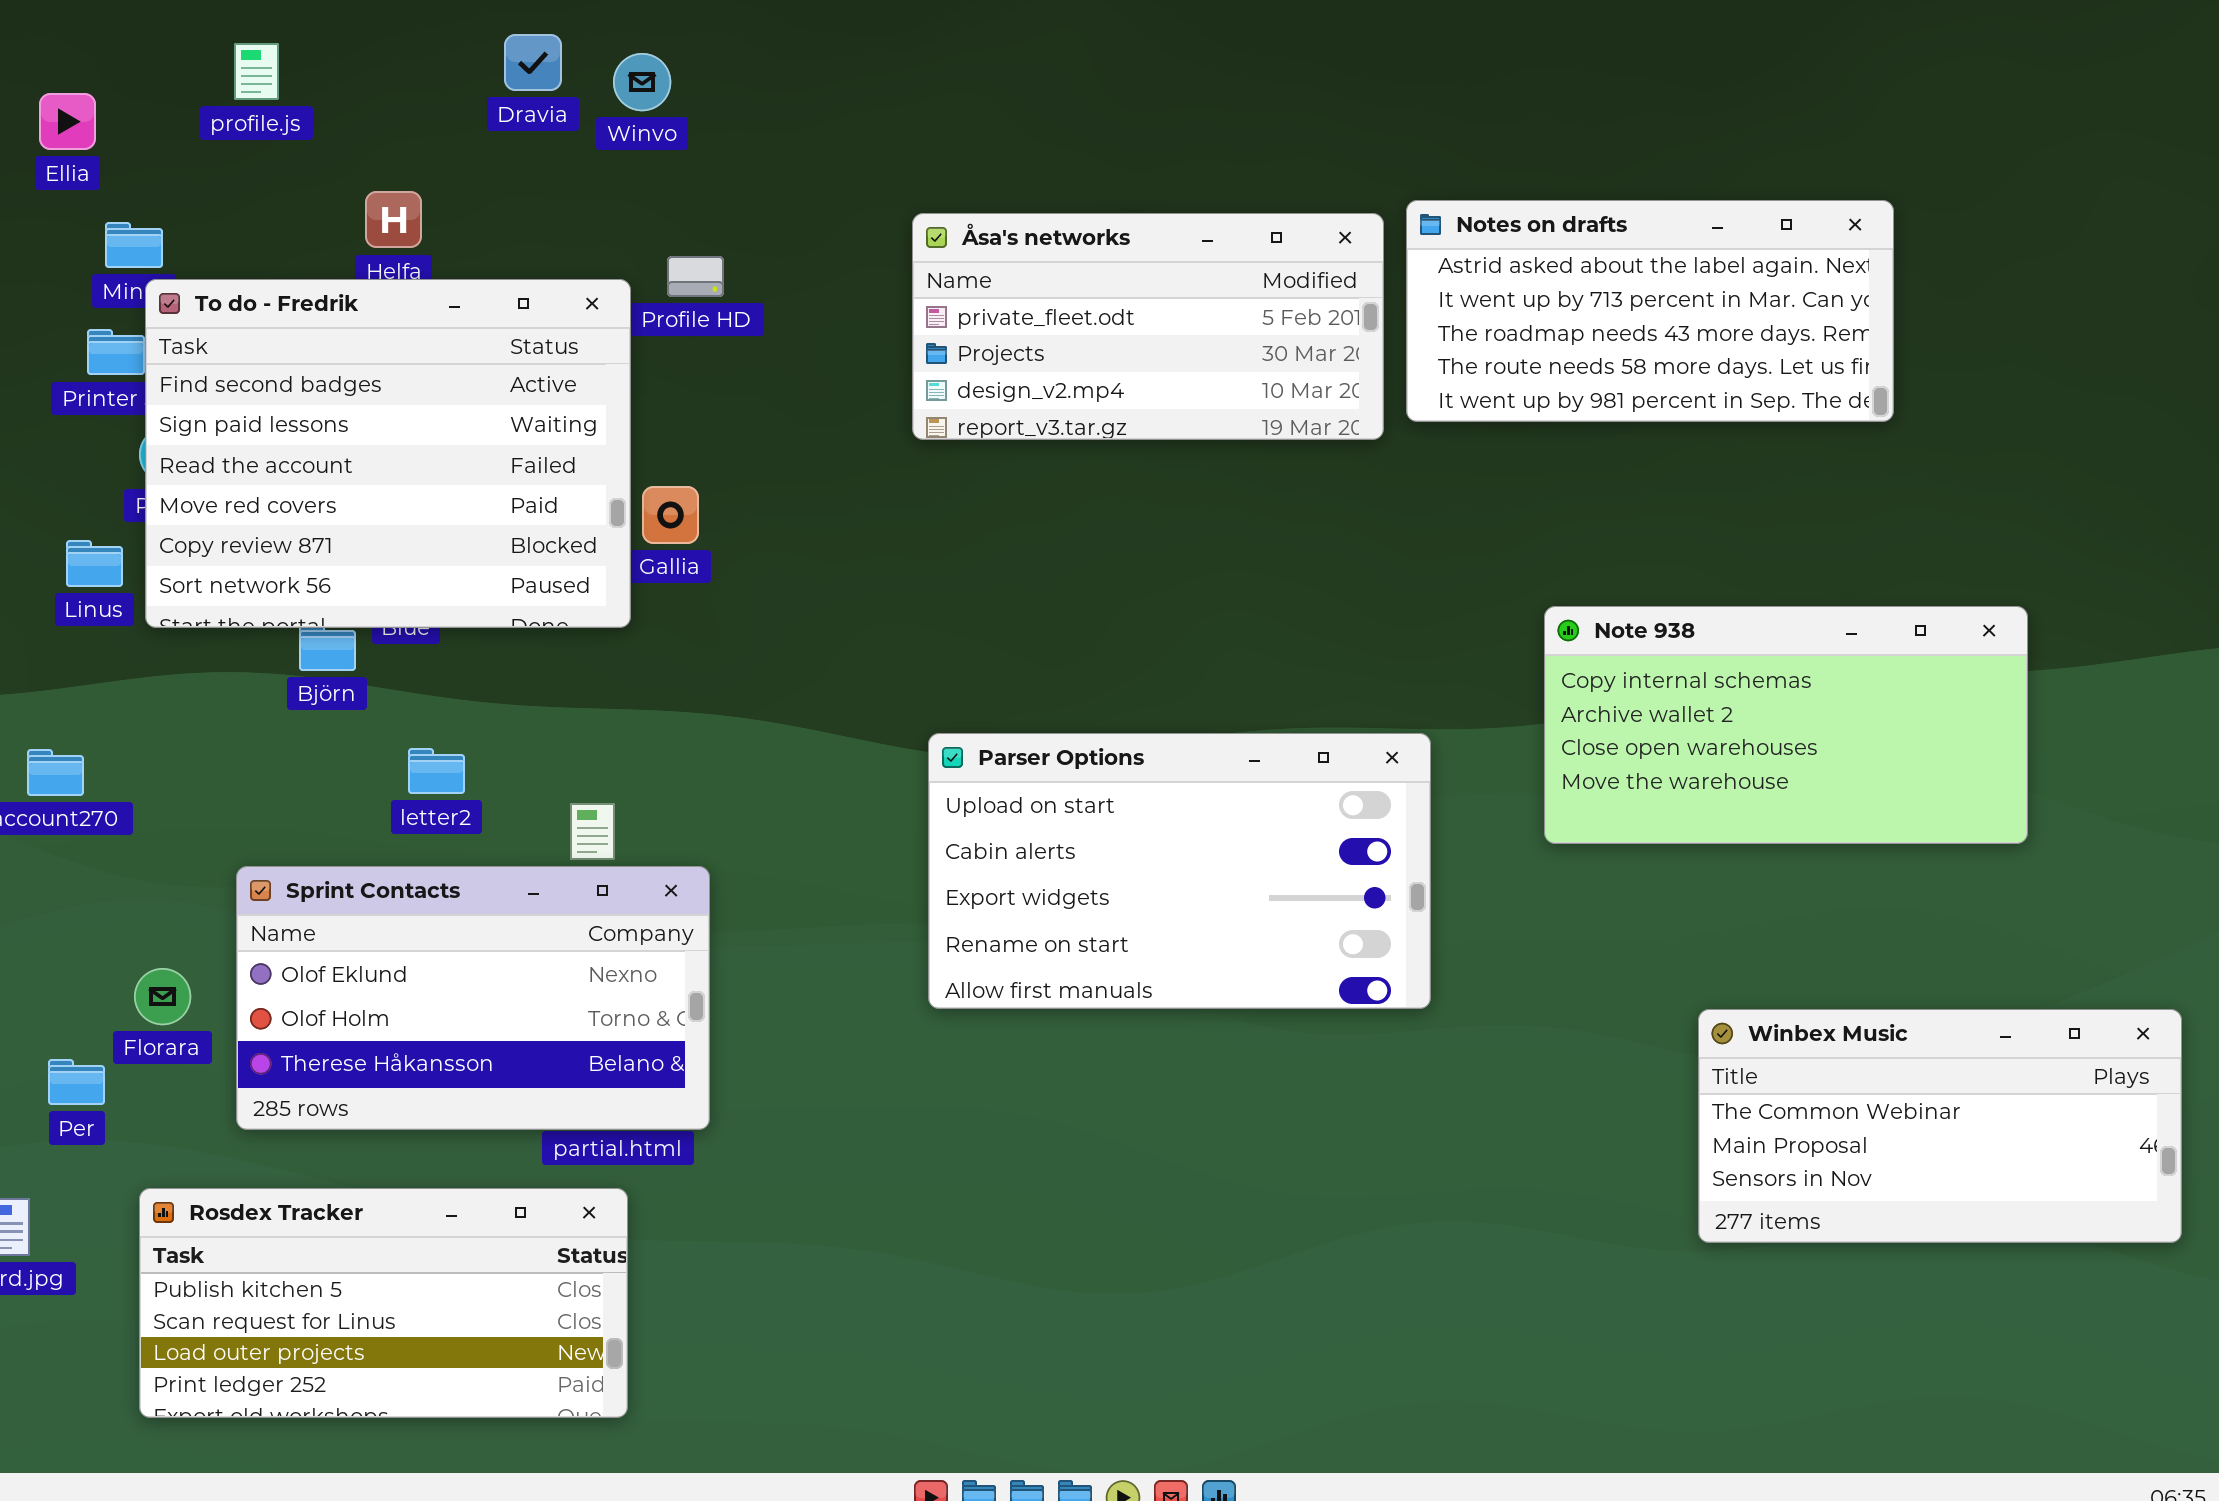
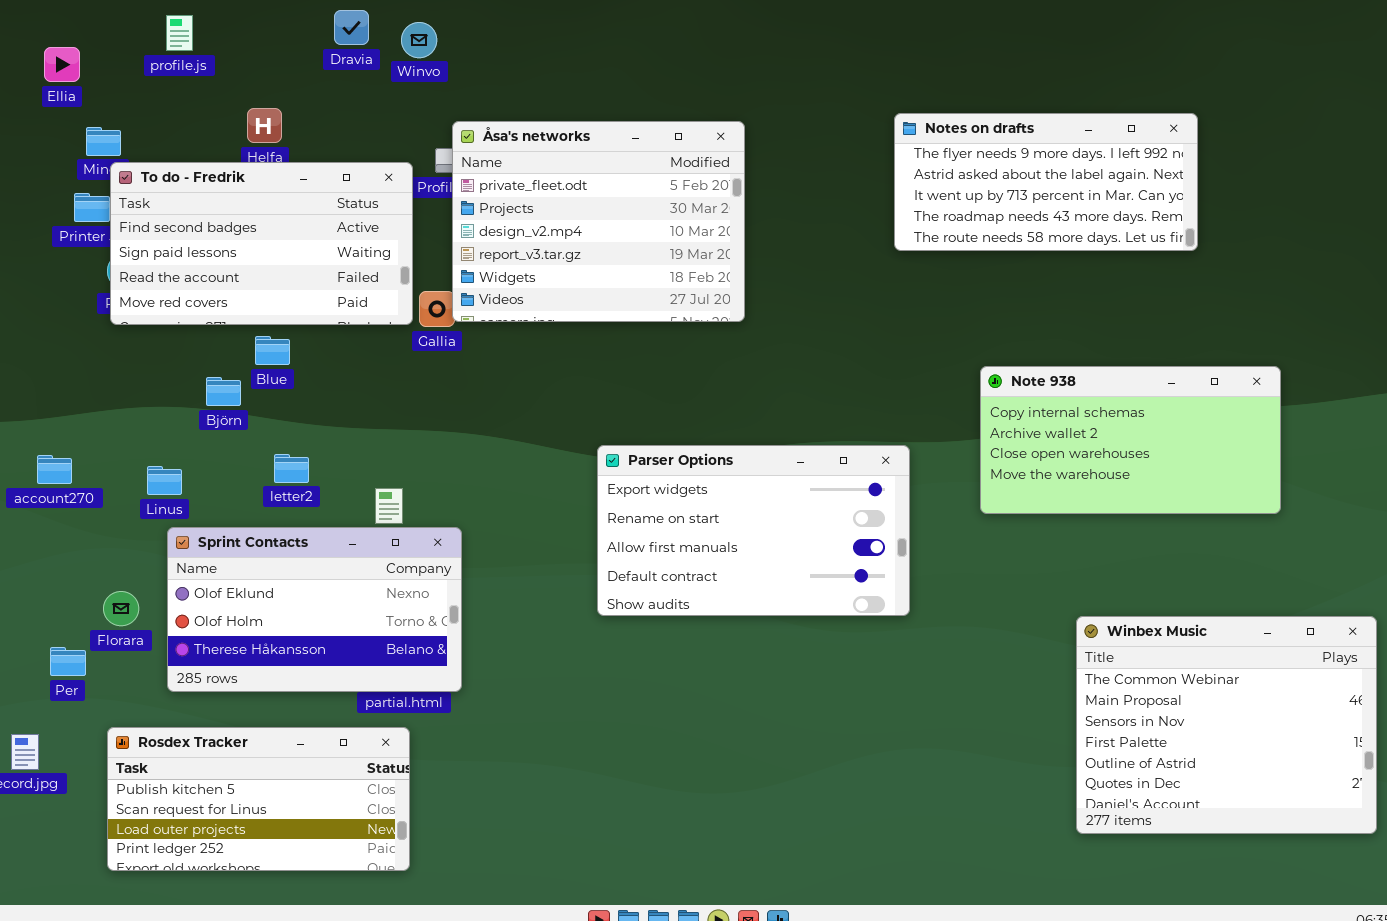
Notes on drafts: [1406,200,1894,422] -> [894,113,1198,251], scrolled up 1 row
Åsa's networks: [912,213,1384,440] -> [452,121,745,322], moved, resized
To do - Fredrik: [145,279,631,628] -> [110,162,413,325], resized
Linus: [66,540,123,587] -> [147,466,182,495], moved
Parser Options: [928,733,1431,1009] -> [597,445,910,616], scrolled down 2 rows
Winbex Music: [1698,1009,2182,1243] -> [1076,616,1377,834], resized

